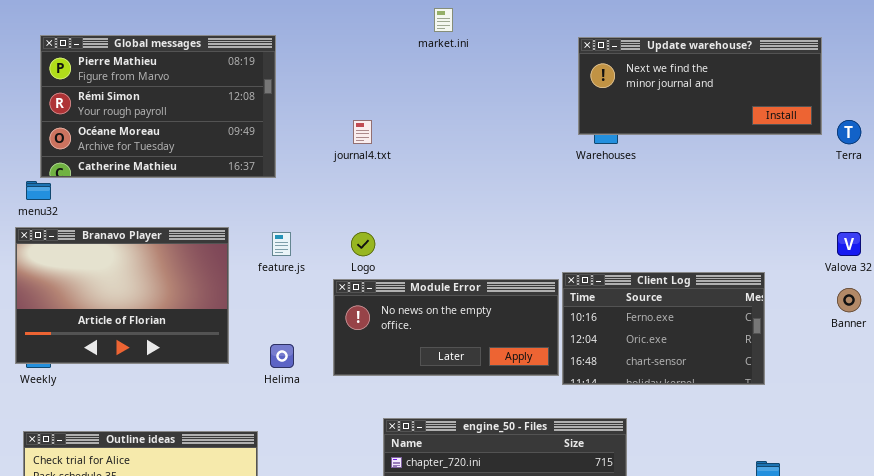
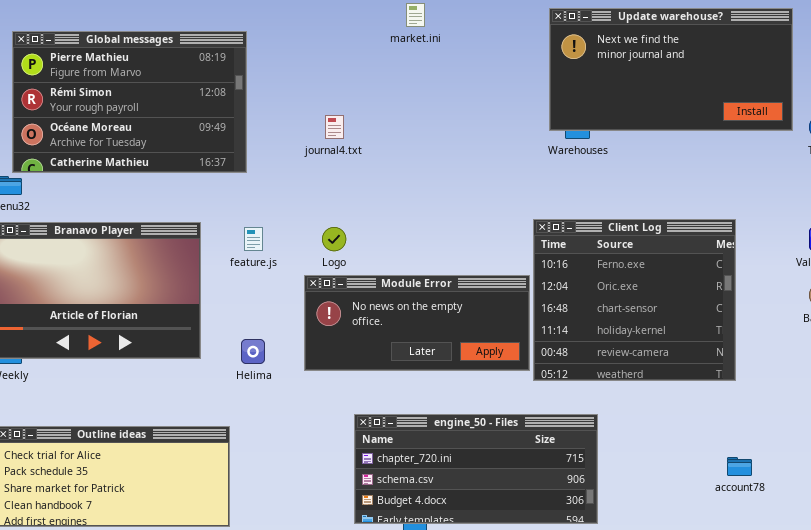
Update warehouse?: [578,37,822,135] -> [549,8,793,131], resized
Client Log: [562,272,765,385] -> [533,219,736,381], resized

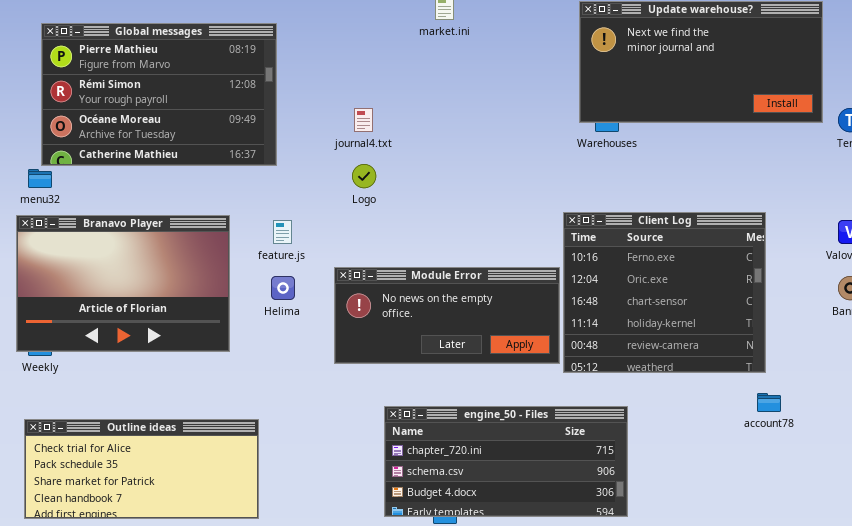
Logo: [322,227,346,251] -> [352,164,376,188], moved
Helima: [241,339,265,364] -> [271,276,295,300], moved
account78: [727,457,752,476] -> [757,393,781,412], moved

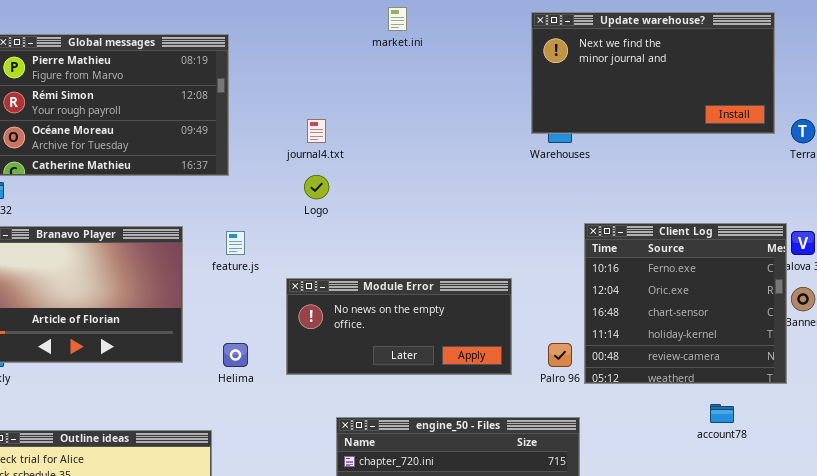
Client Log: [563,212,766,373] -> [584,223,787,384], moved
Helima: [271,276,295,300] -> [223,343,248,367], moved

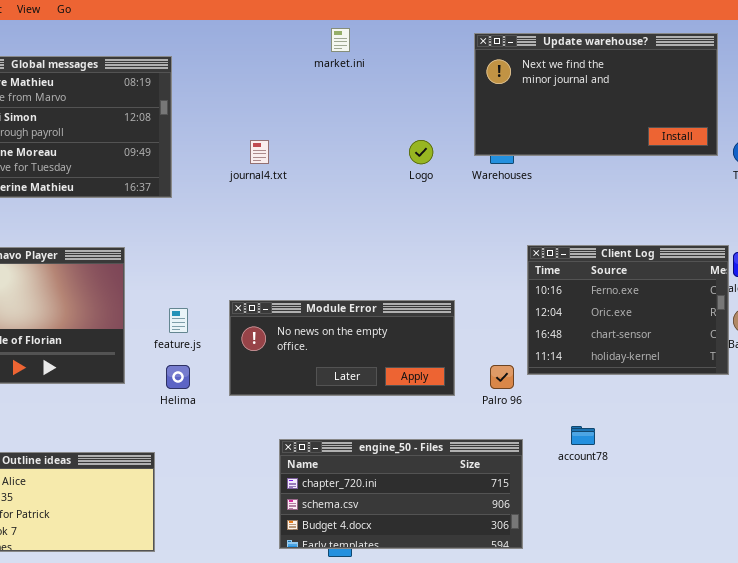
Logo: [304,175,329,199] -> [409,140,433,164], moved
Client Log: [584,223,787,384] -> [527,245,729,375], resized
feature.js: [226,231,245,255] -> [169,308,188,333], moved
account78: [710,404,734,423] -> [571,426,595,445], moved

